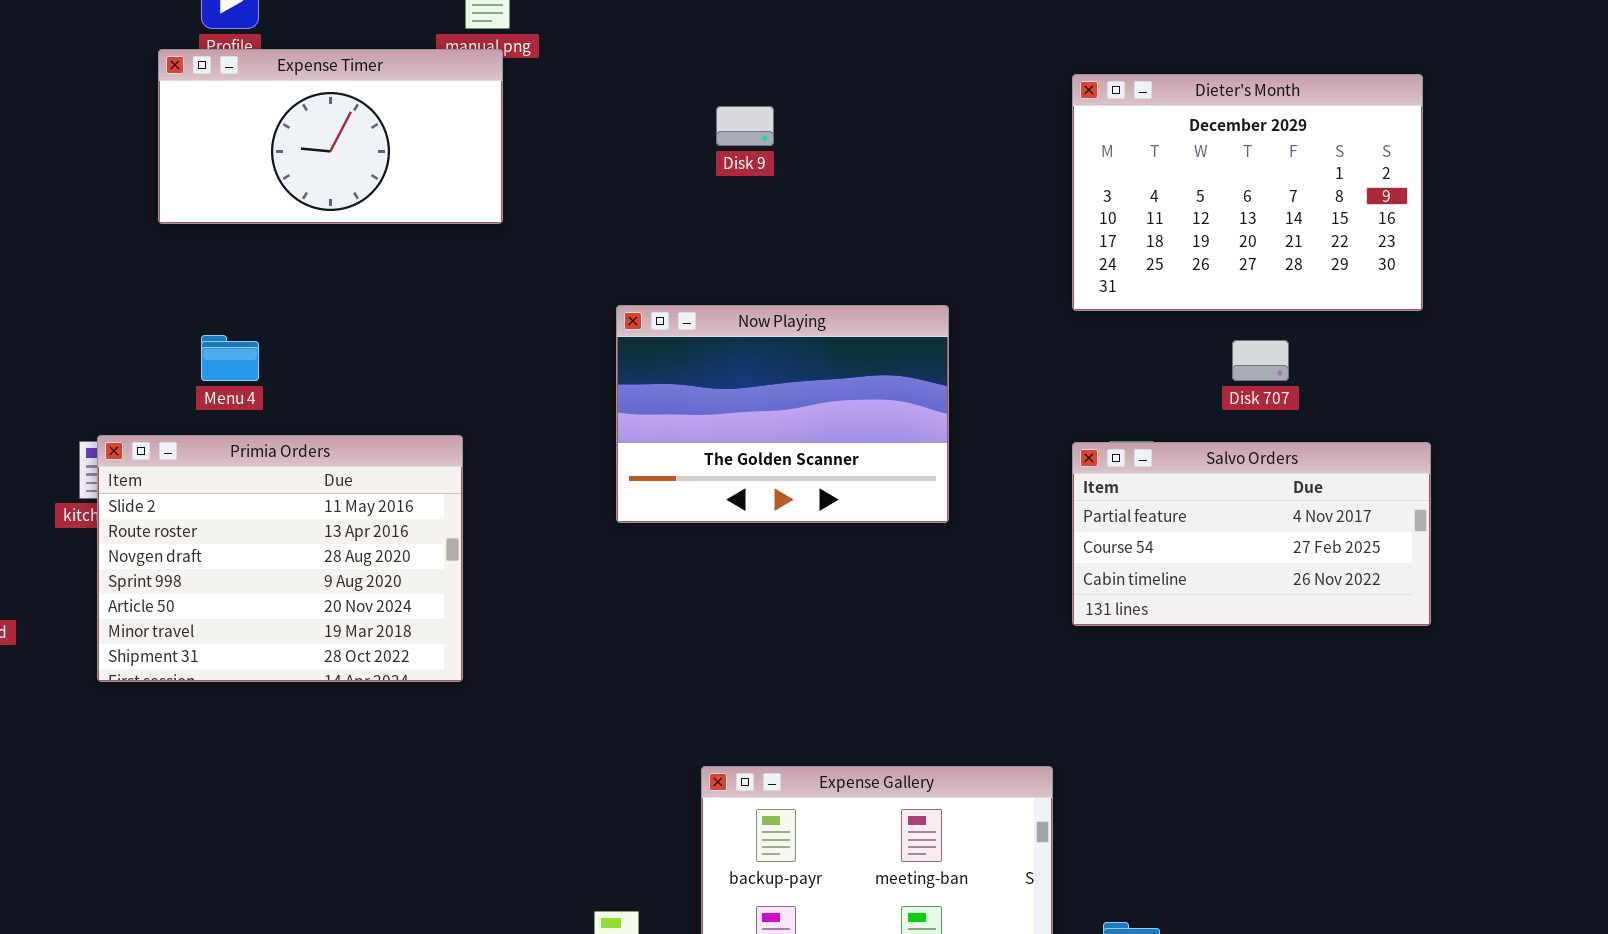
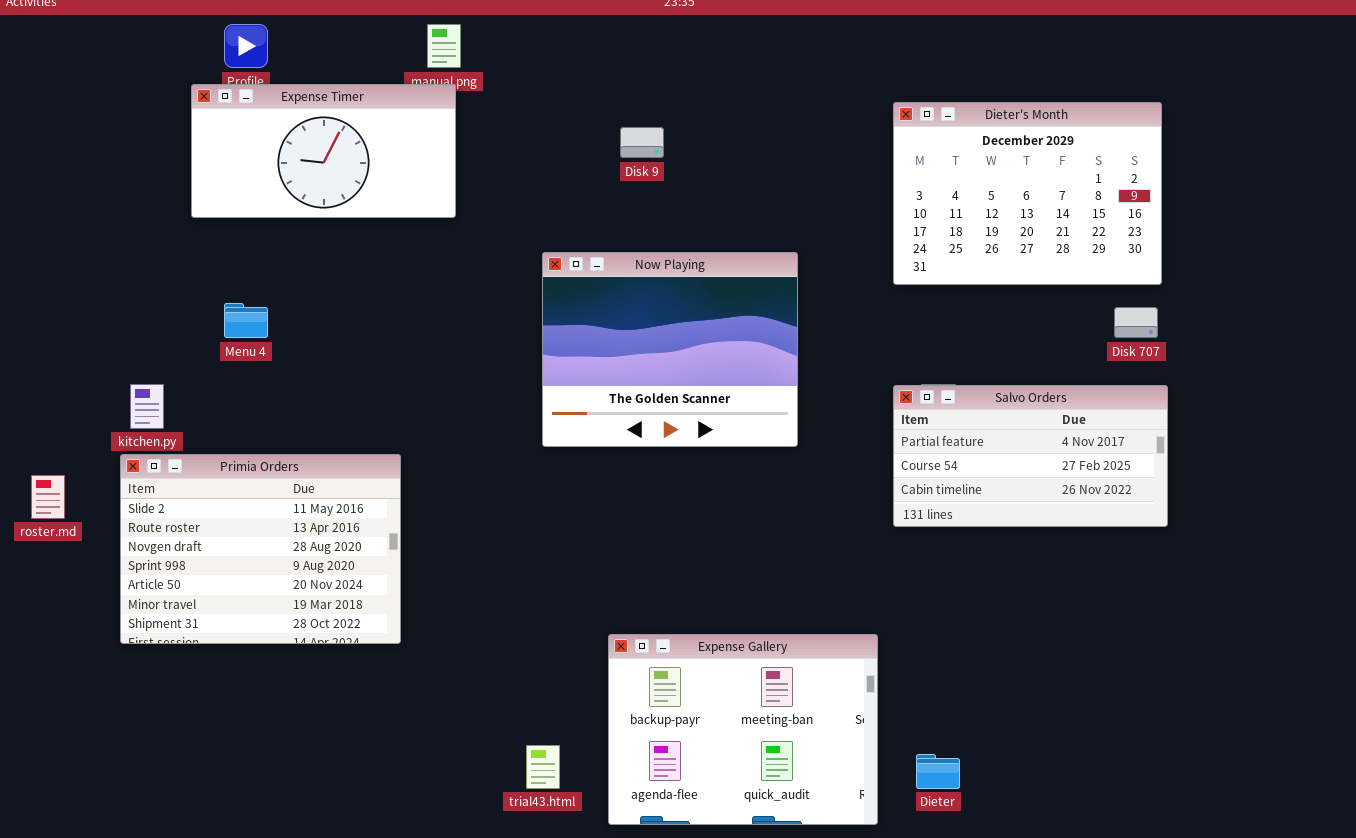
Now Playing: [616,305,949,523] -> [542,252,798,447], resized
Disk 707: [1232,340,1289,381] -> [1114,307,1158,338], moved
Primia Orders: [97,435,463,682] -> [120,454,401,644], moved

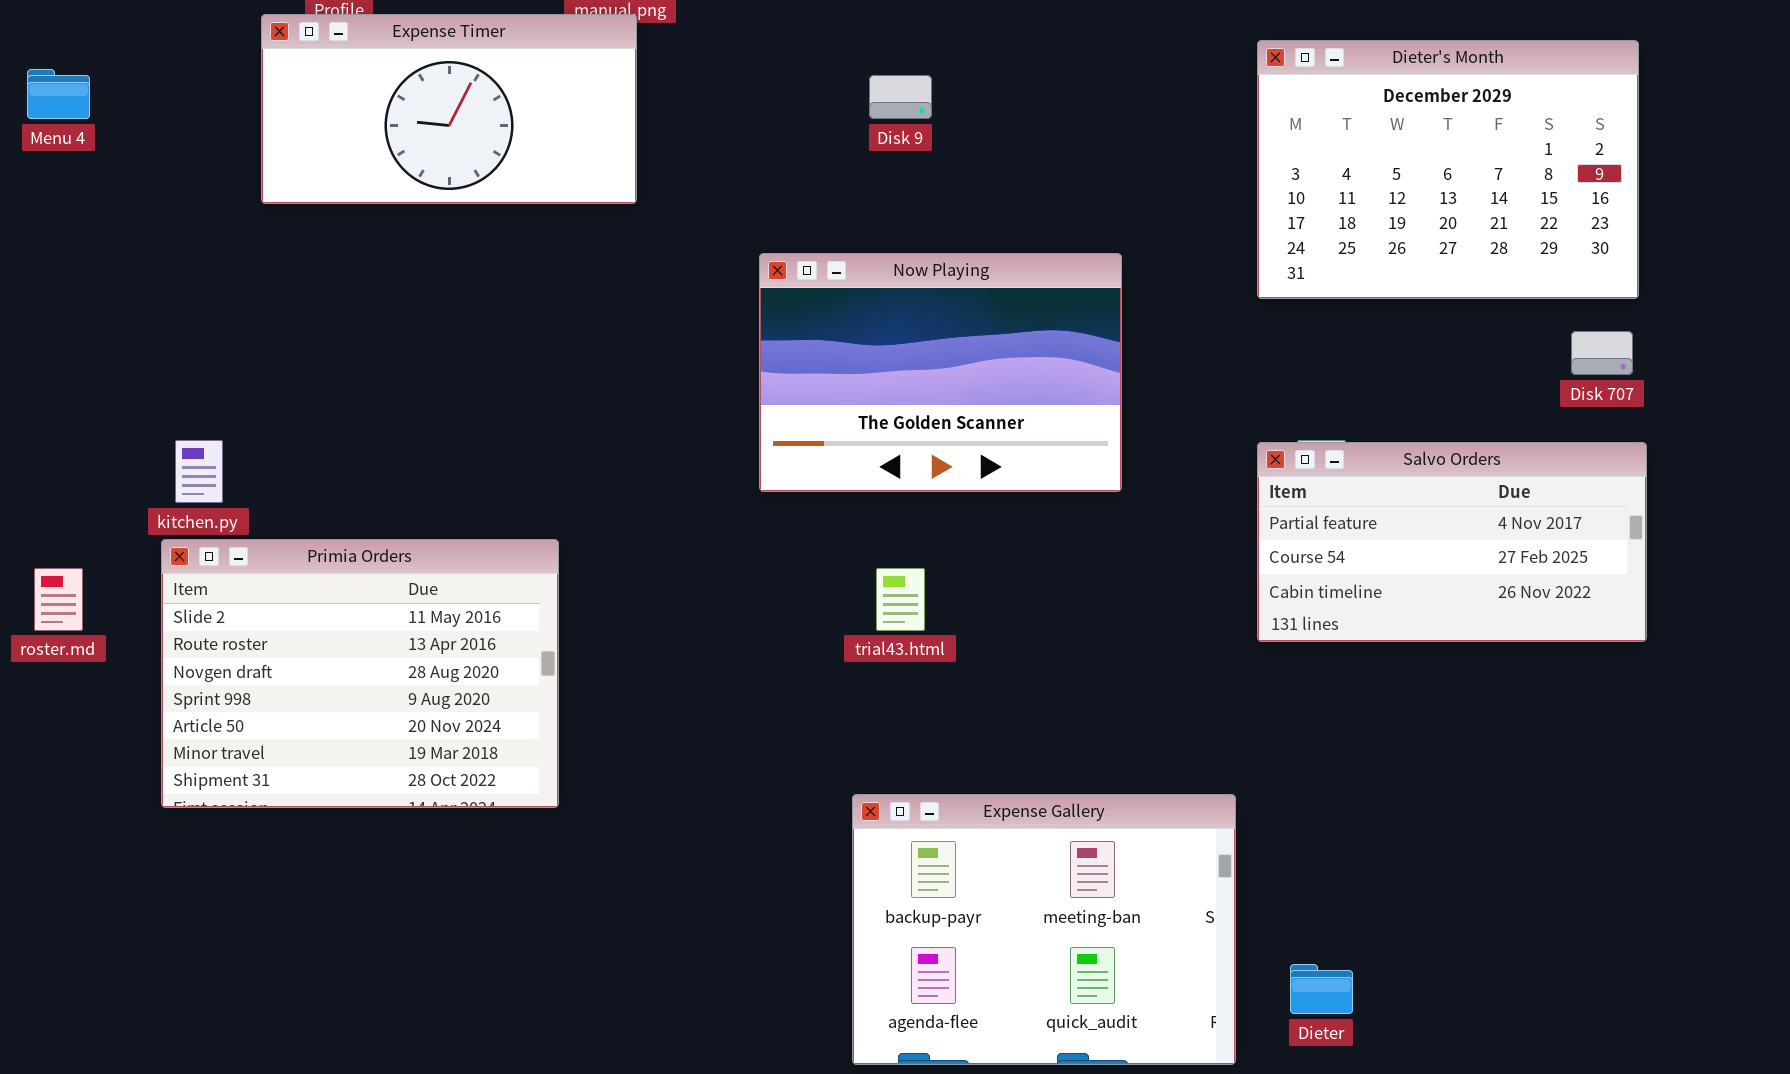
Now Playing: [542,252,798,447] -> [759,253,1122,492], resized
Menu 4: [224,303,268,338] -> [27,69,90,119], moved
trial43.html: [526,745,560,789] -> [876,568,925,631], moved

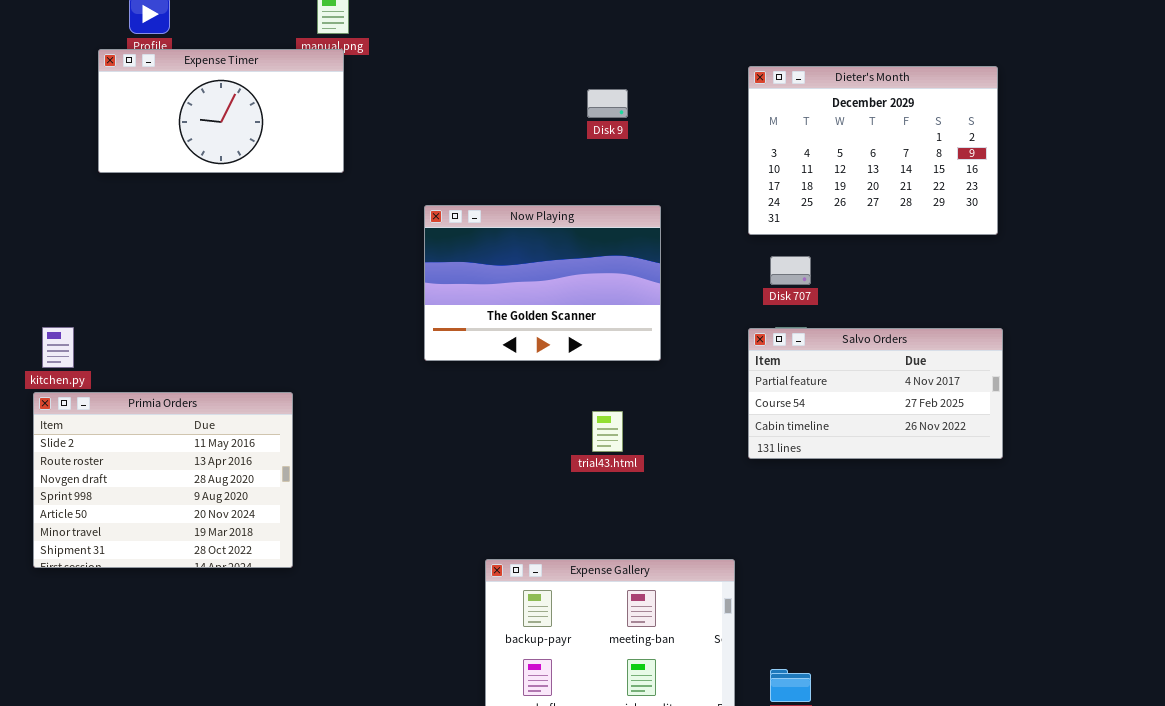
Disk 9: [869,75,932,119] -> [587,89,628,118], moved
Disk 707: [1571,331,1633,375] -> [770,256,811,285], moved
trial43.html: [876,568,925,631] -> [592,411,623,452], moved

